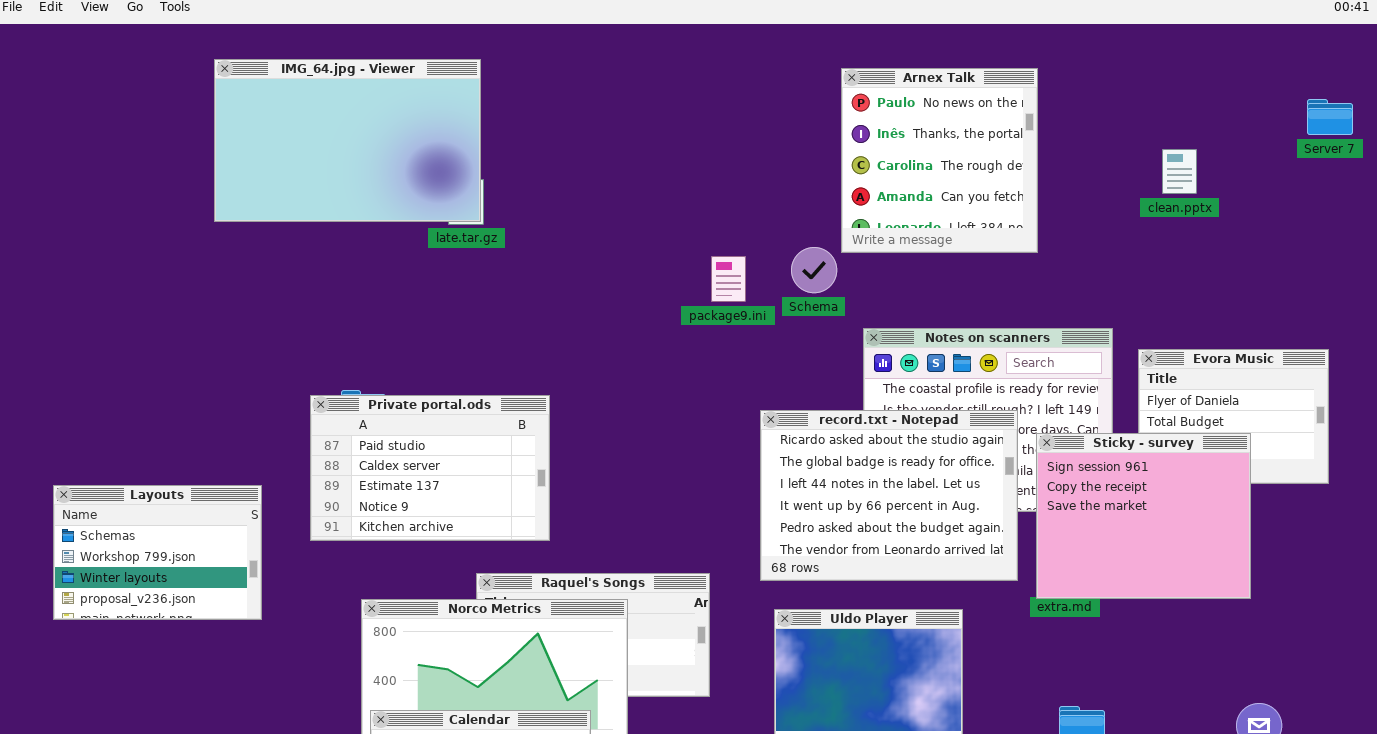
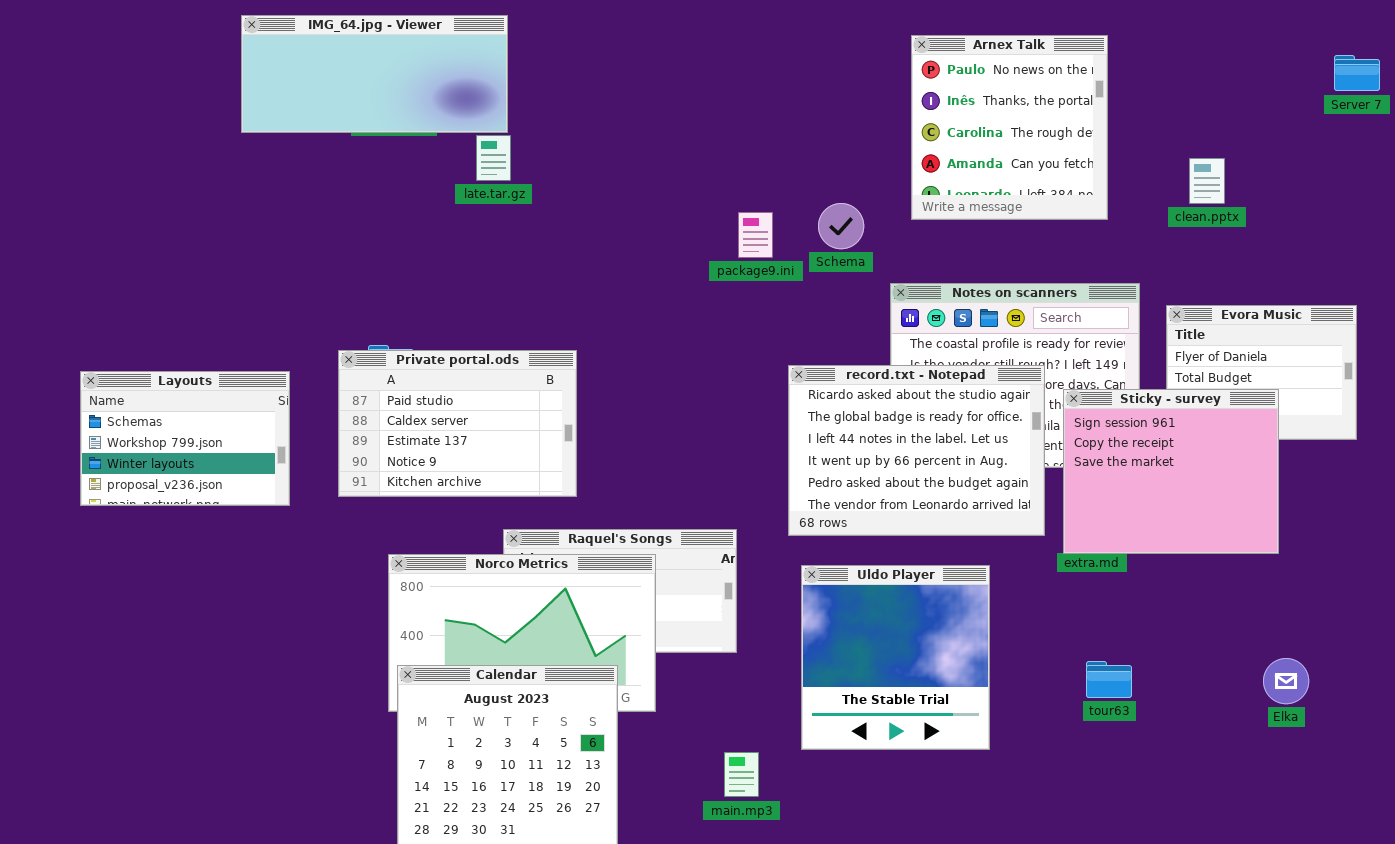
IMG_64.jpg - Viewer: [214,59,481,222] -> [241,15,508,133], resized
Arnex Talk: [841,68,1038,253] -> [911,35,1108,220], moved
clean.pptx: [1162,149,1197,194] -> [1189,158,1225,204], moved
Layouts: [53,485,262,620] -> [80,371,290,506], moved

